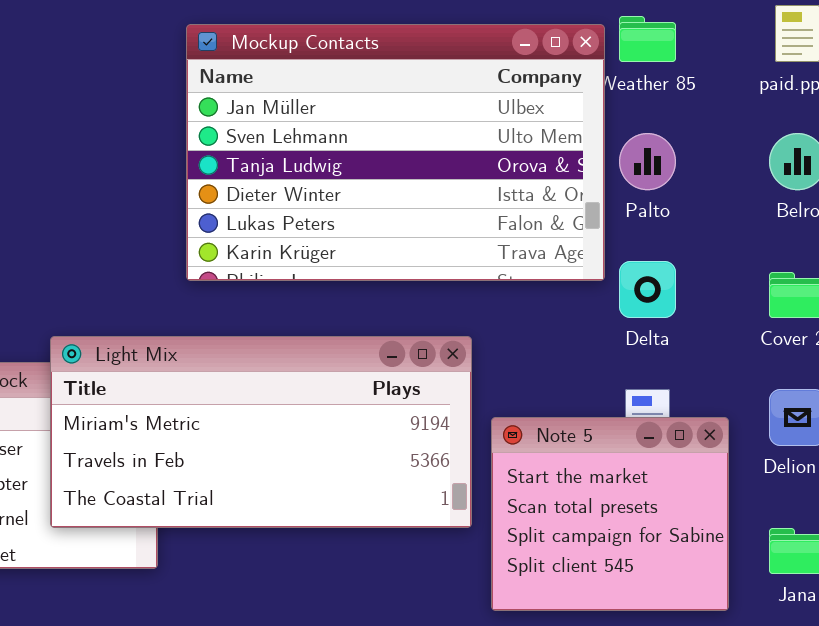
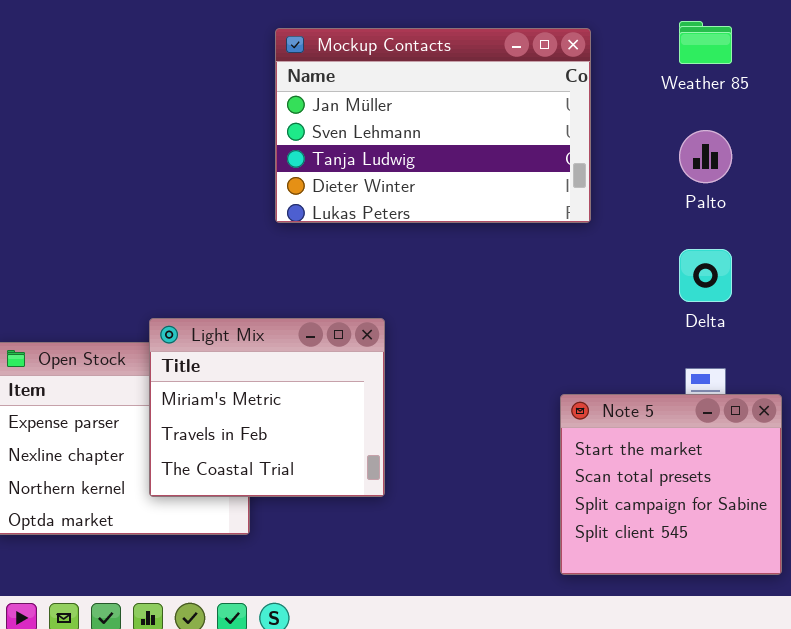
Mockup Contacts: [186,24,605,281] -> [275,28,591,223], resized
Light Mix: [50,336,472,528] -> [149,318,385,497], resized

